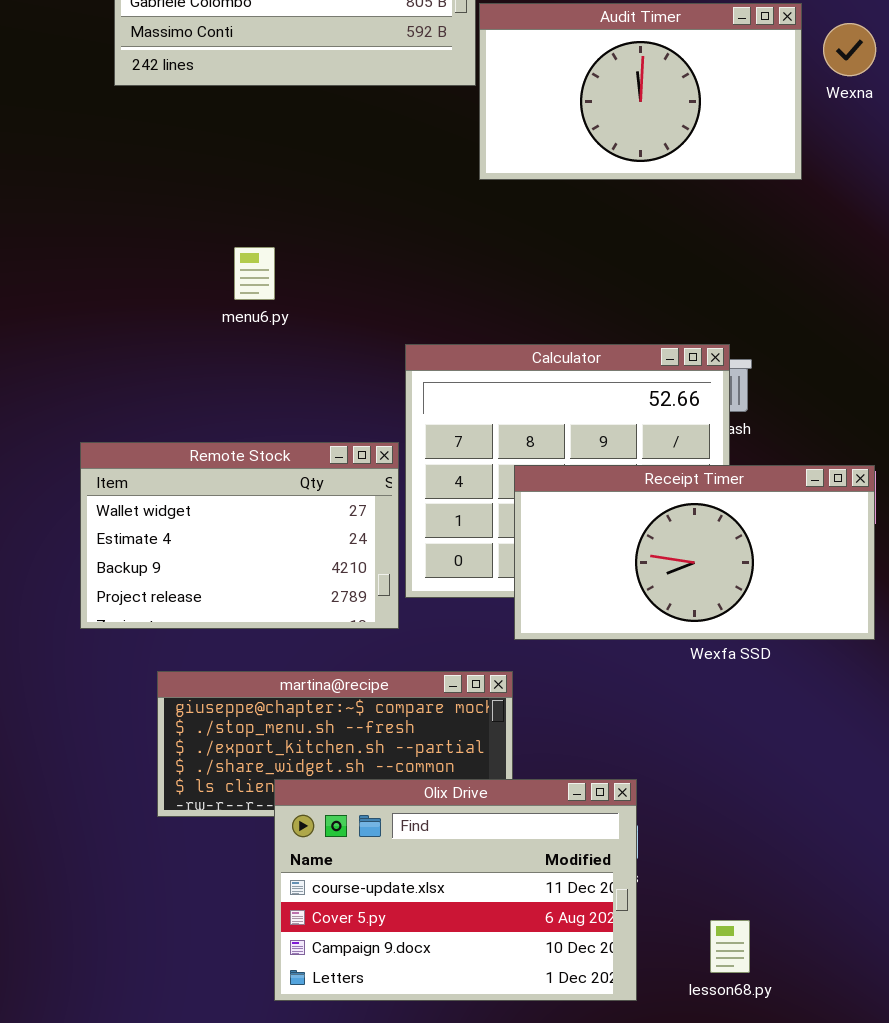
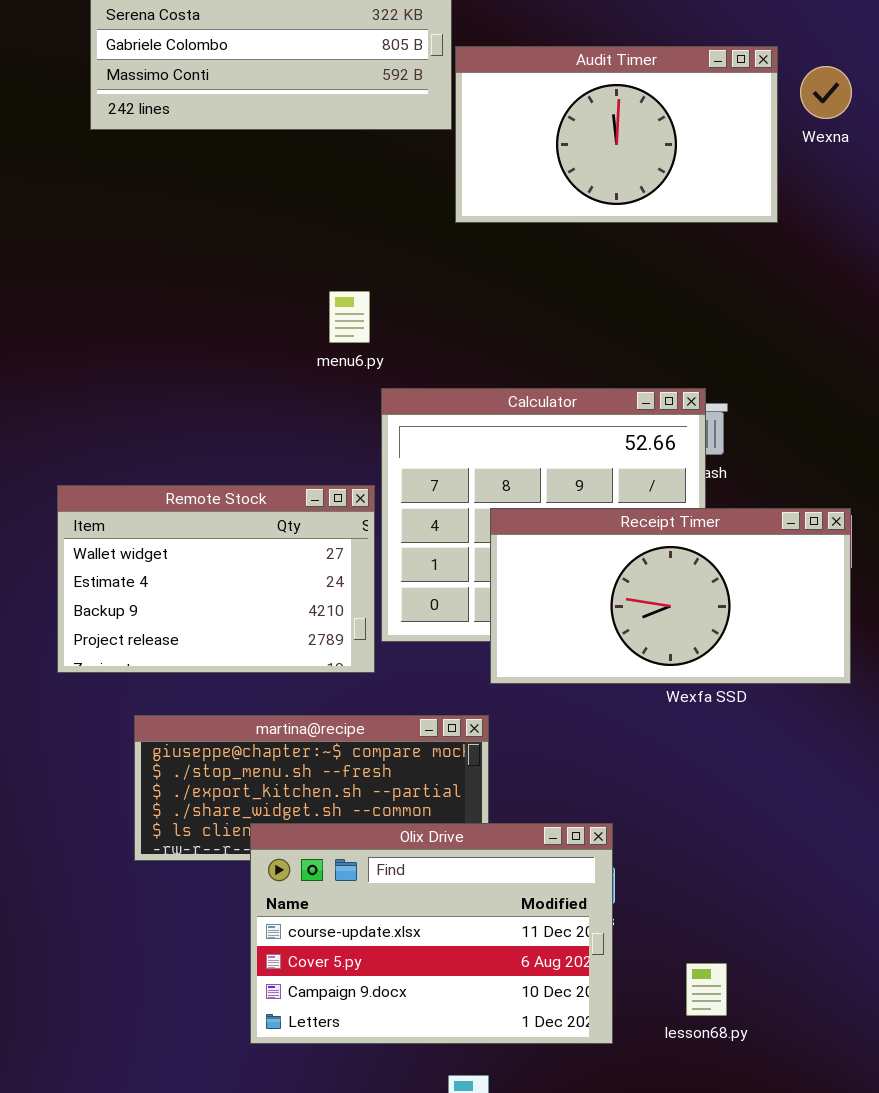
menu6.py: [234,247,275,300] -> [329,291,370,343], moved

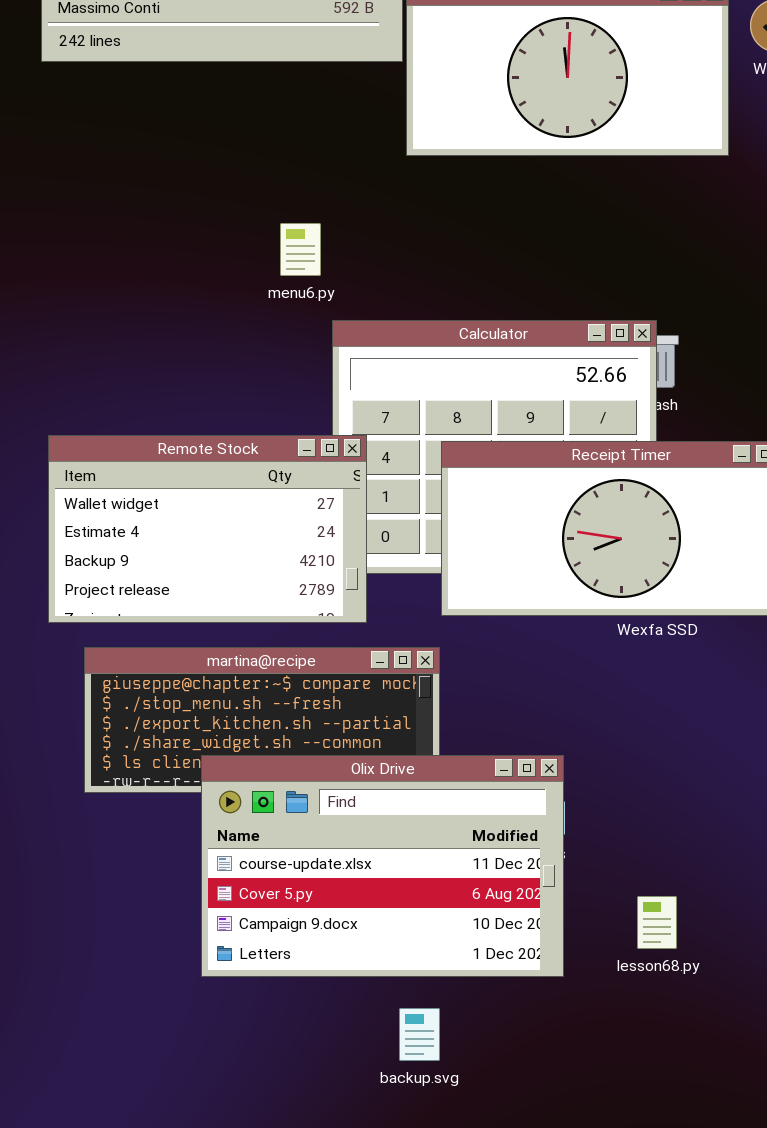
Remote Stock: [57,485,375,673] -> [48,435,367,623], moved

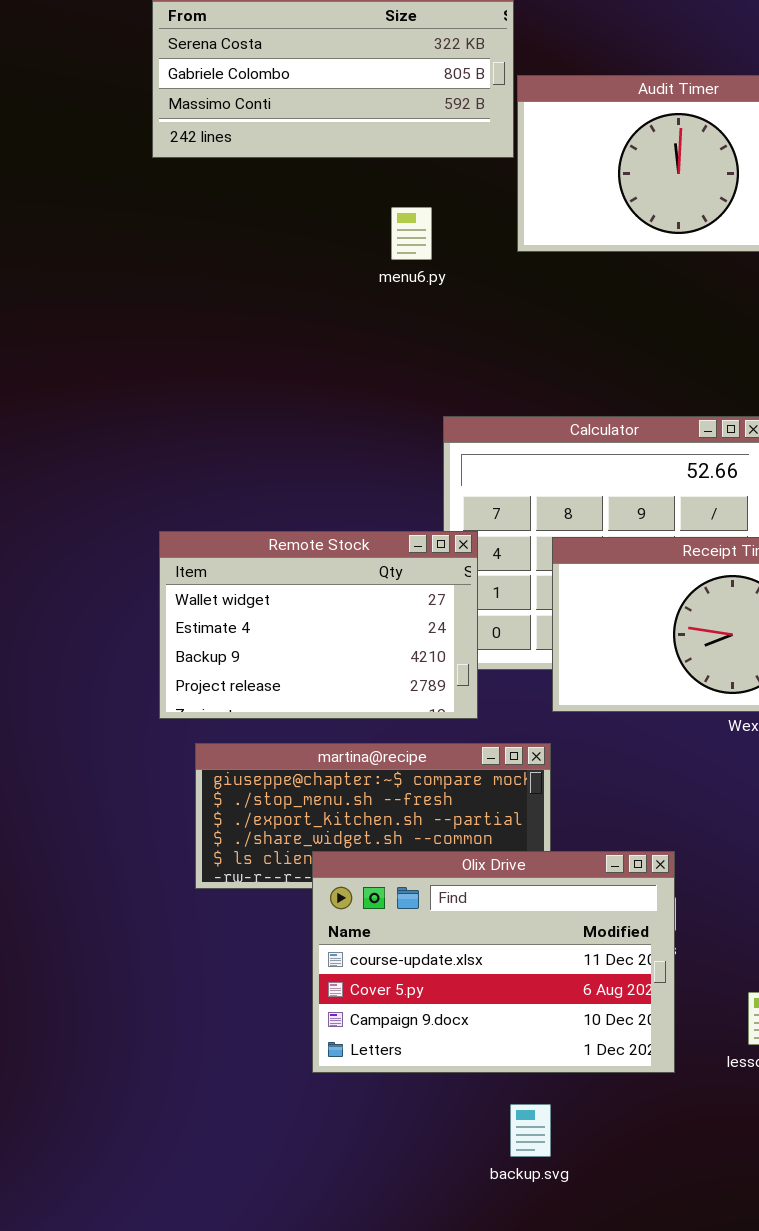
menu6.py: [280,223,321,276] -> [391,207,432,260], moved

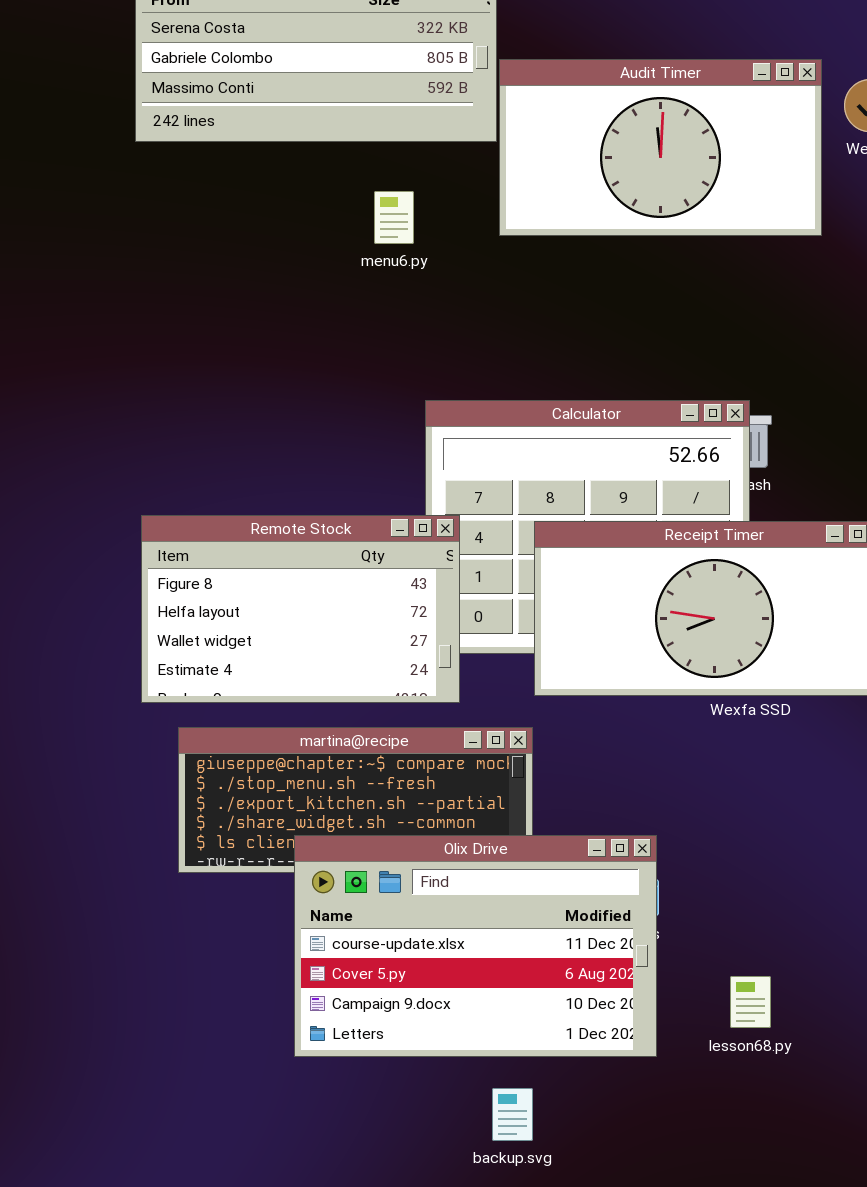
Remote Stock: [159,531,478,719] -> [141,515,460,703], scrolled up 2 rows

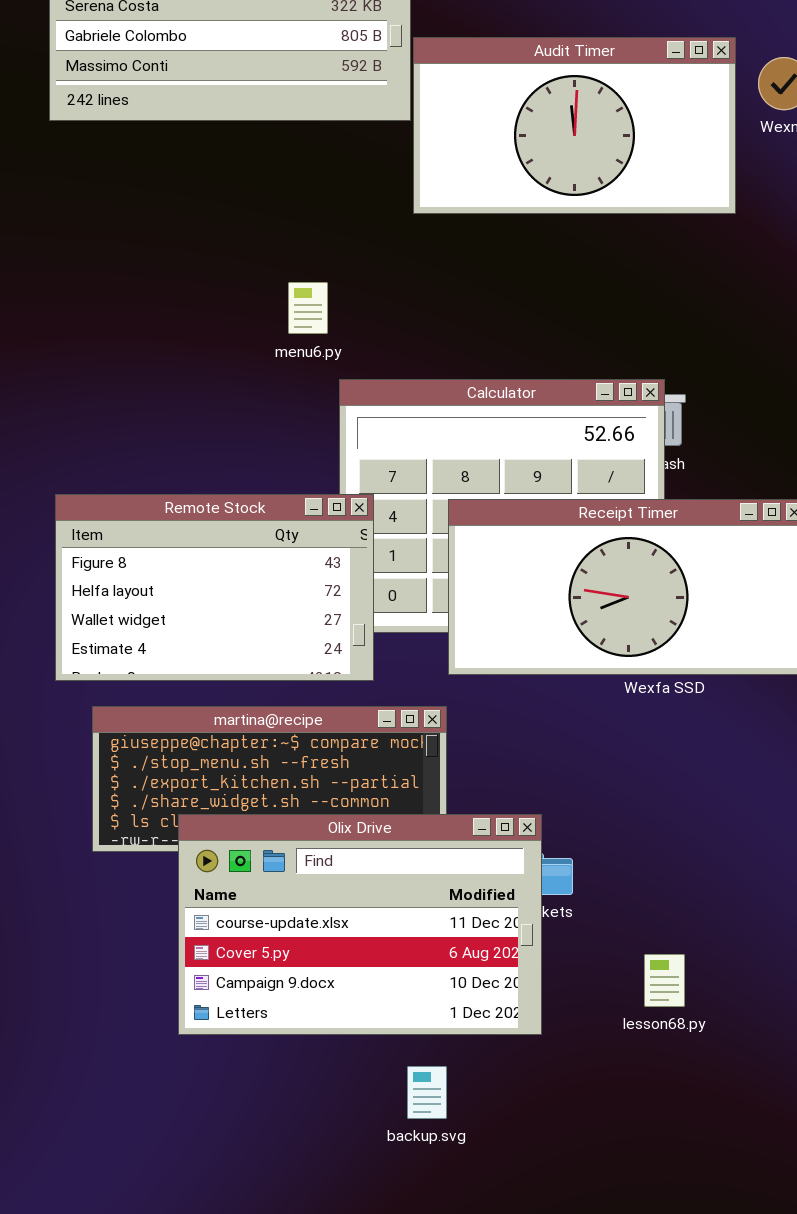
menu6.py: [374,191,414,244] -> [288,282,328,334], moved
Olix Drive: [294,835,657,1057] -> [178,814,542,1035], moved

